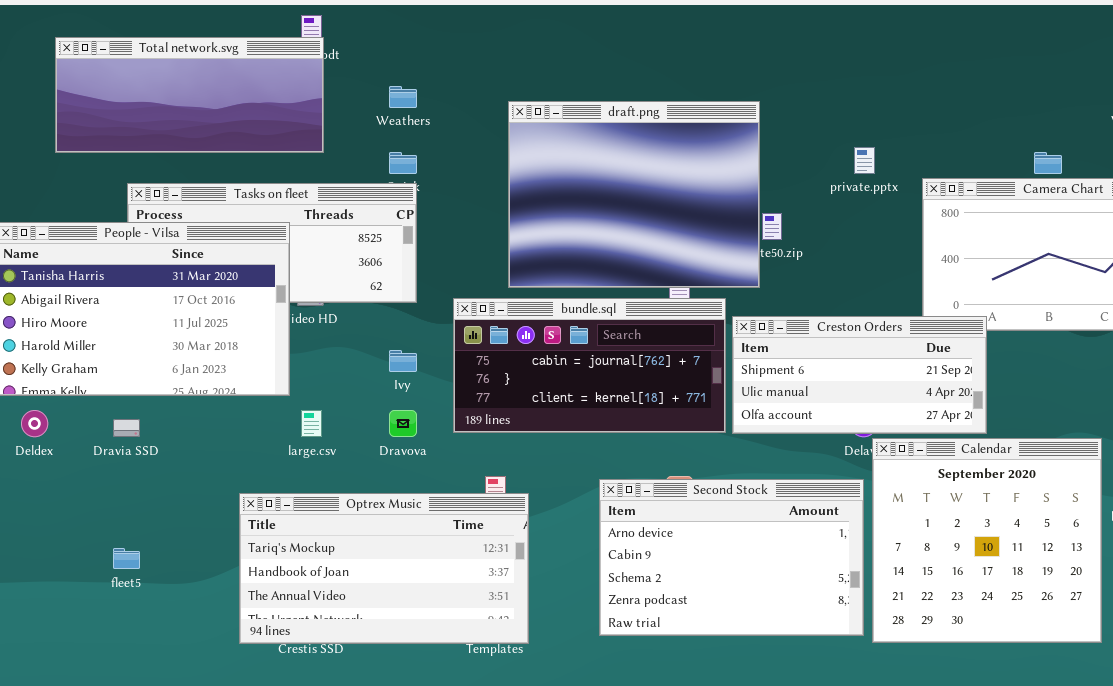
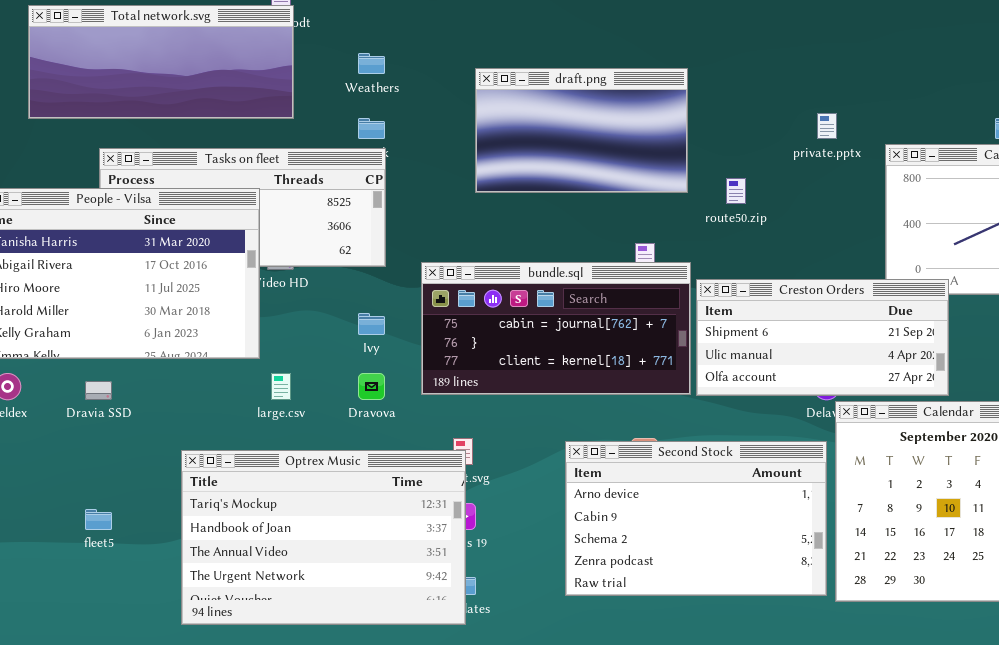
draft.png: [508,101,760,288] -> [475,68,688,193], resized
Optrex Music: [239,493,529,644] -> [181,450,466,625], moved, resized

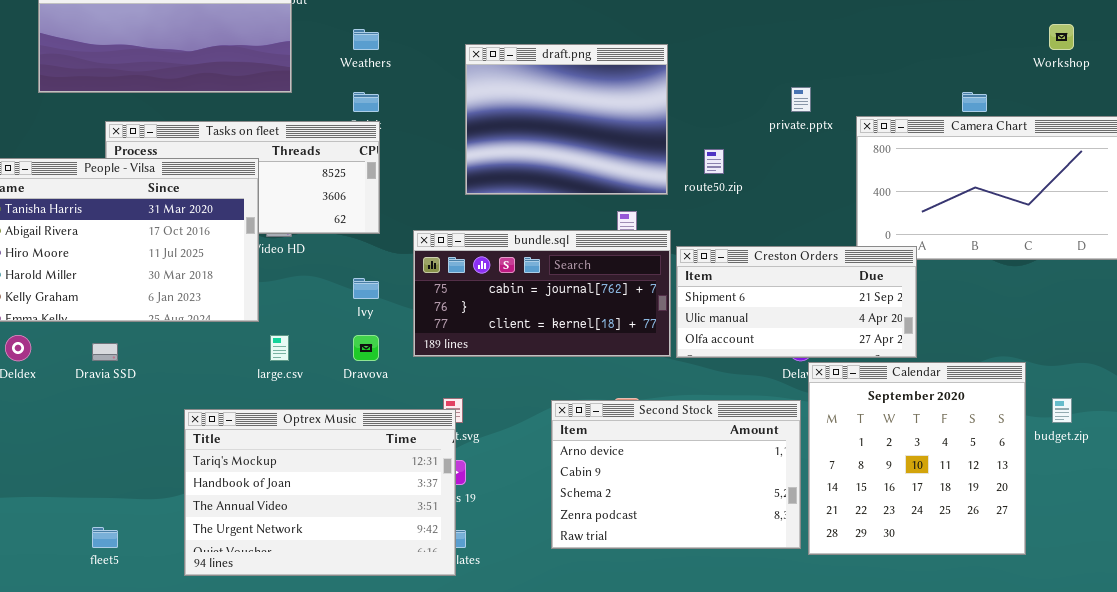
draft.png: [475,68,688,193] -> [465,44,668,195], resized
fleet5: [85,509,112,530] -> [92,527,118,548], moved

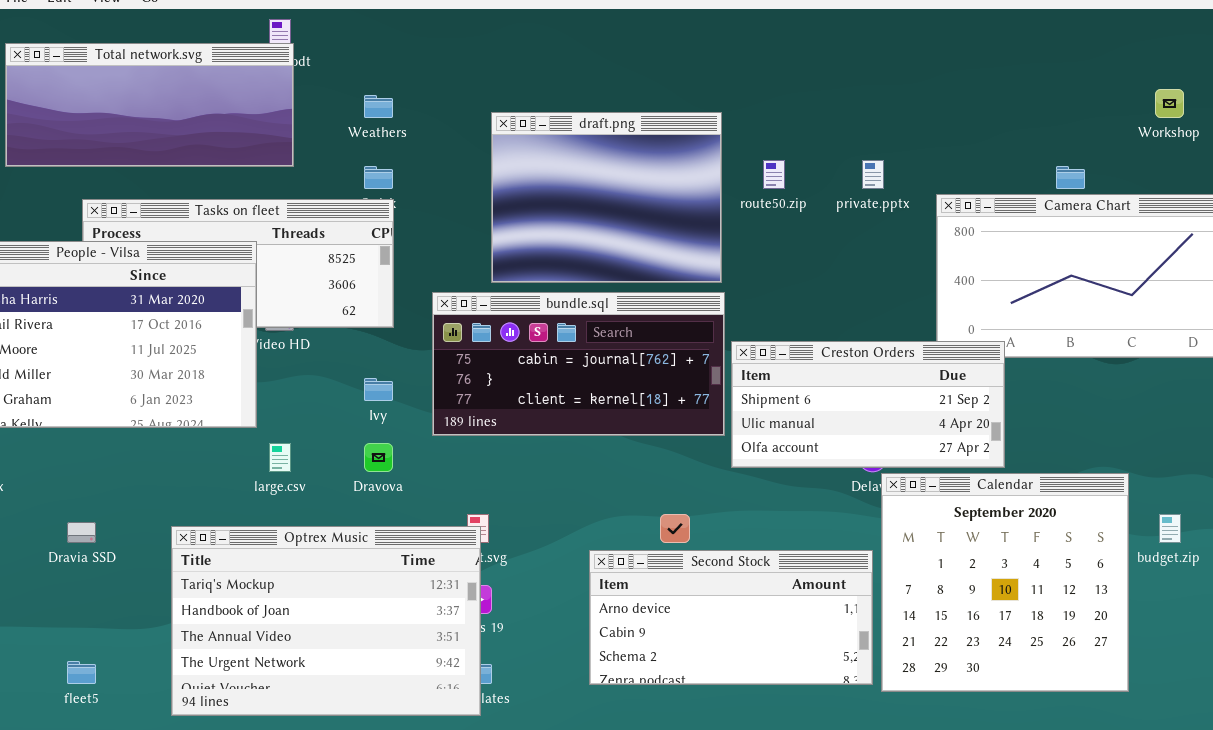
route50.zip: [704,149,724,174] -> [763,160,785,189], moved
bundle.sql: [413,230,671,357] -> [432,292,725,436], moved
Dravia SSD: [92,343,118,361] -> [67,522,96,543], moved
Second Stock: [551,400,801,549] -> [589,550,873,685], resized

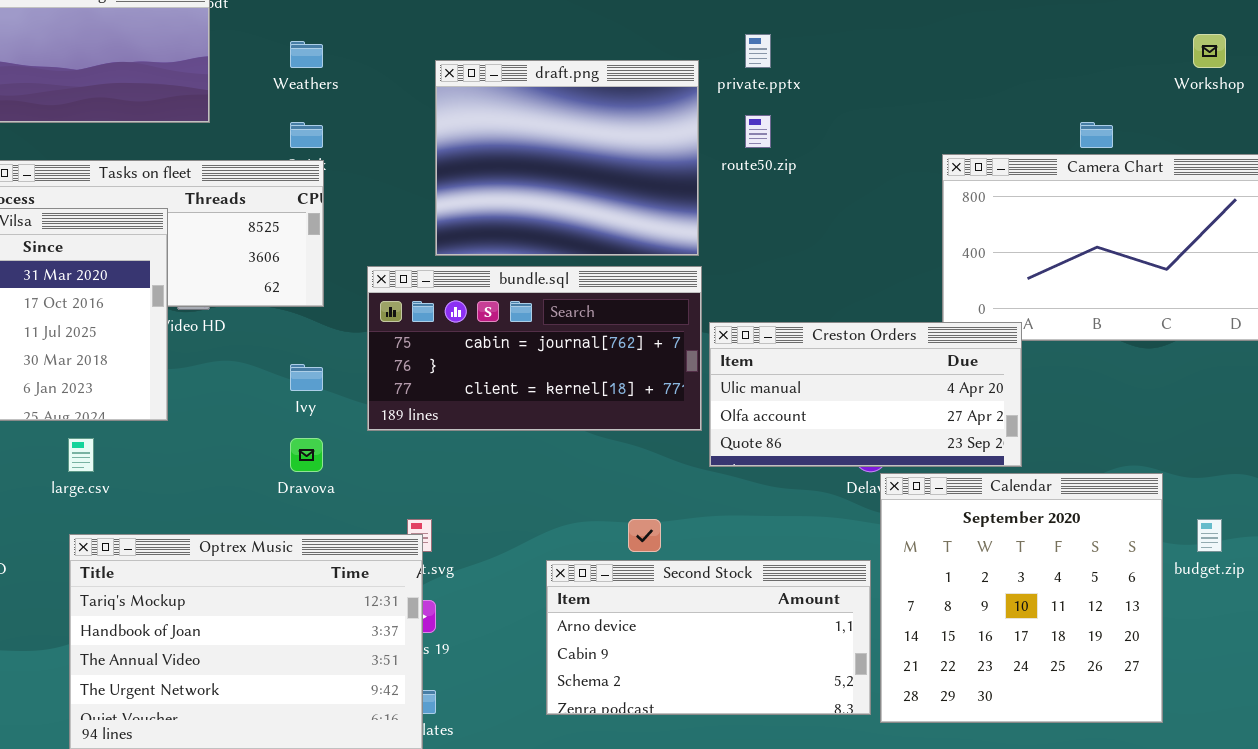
private.pptx: [862,160,884,189] -> [745,34,771,68], moved
Creston Orders: [731,341,1005,468] -> [709,322,1022,467], scrolled down 1 row
large.csv: [269,443,291,472] -> [68,438,94,472], moved

